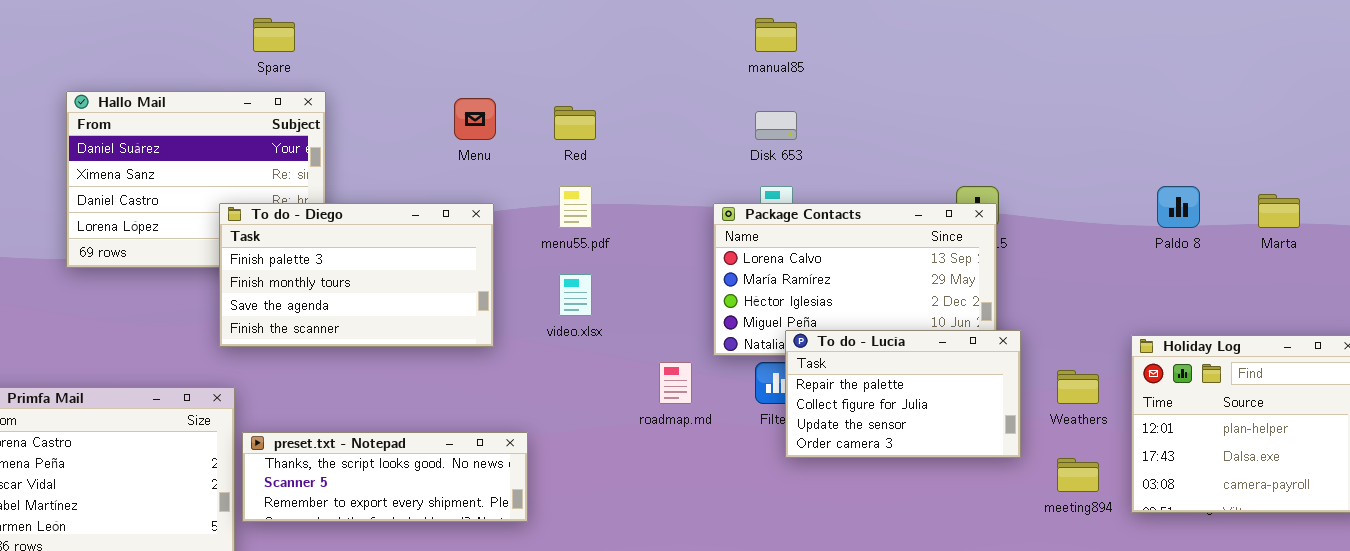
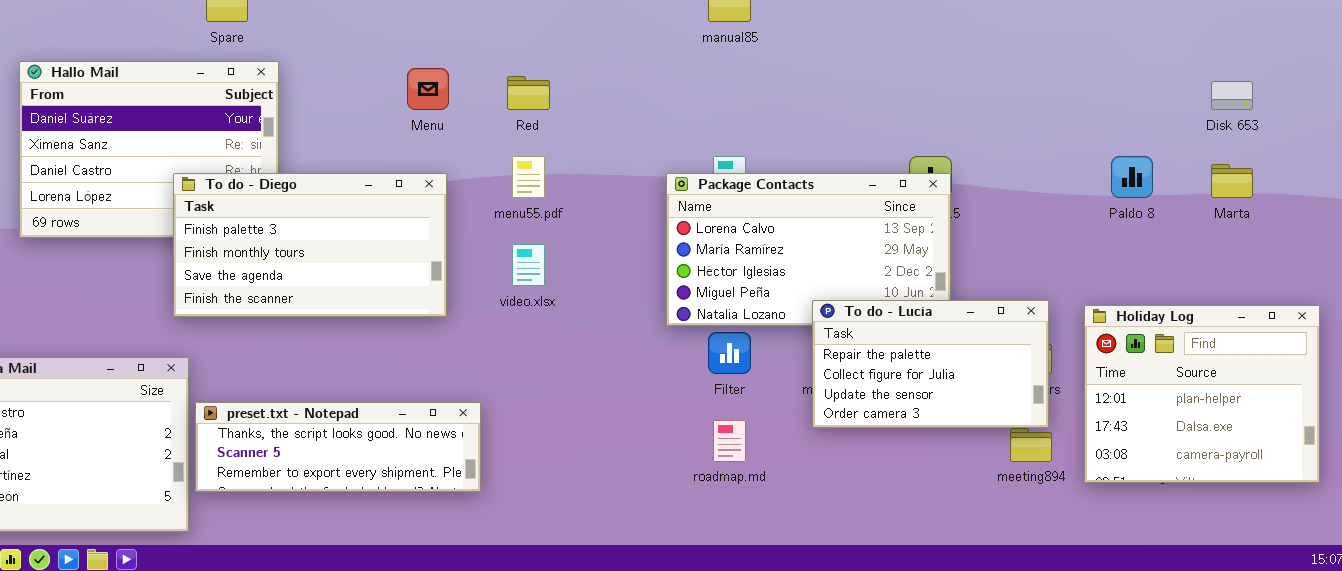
Disk 653: [755,111,797,140] -> [1211,81,1253,110], moved
To do - Lucía: [785,330,1021,458] -> [812,300,1049,428], moved
roadmap.md: [659,362,692,404] -> [713,420,746,462], moved

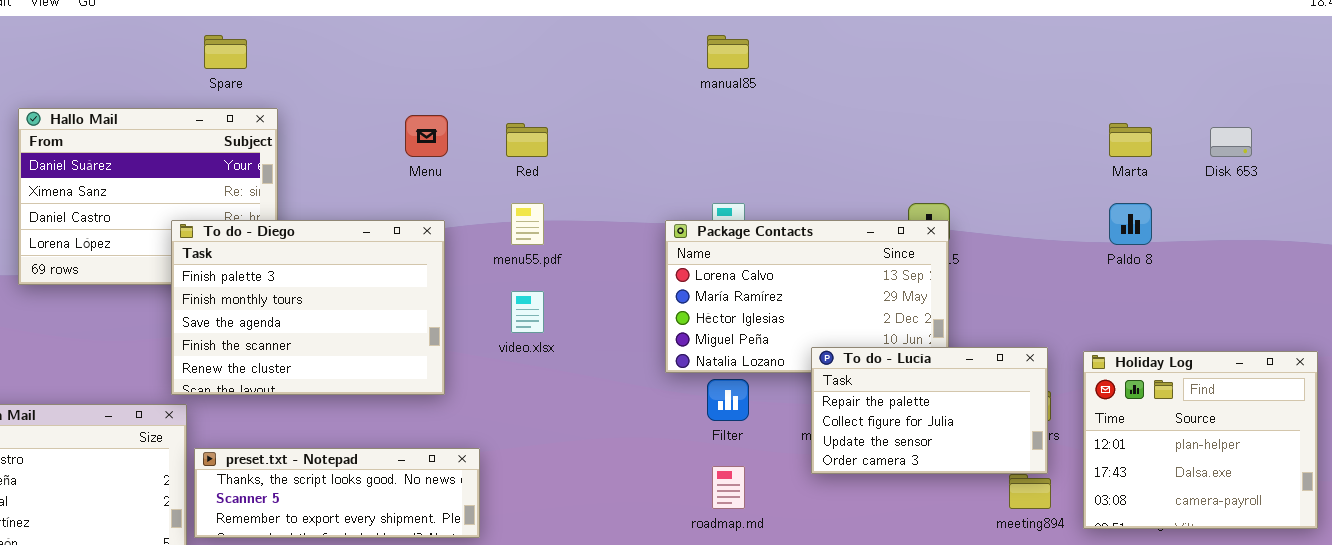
Marta: [1211,164,1253,198] -> [1109,123,1152,157], moved
To do - Diego: [173,173,447,317] -> [171,220,445,395], resized

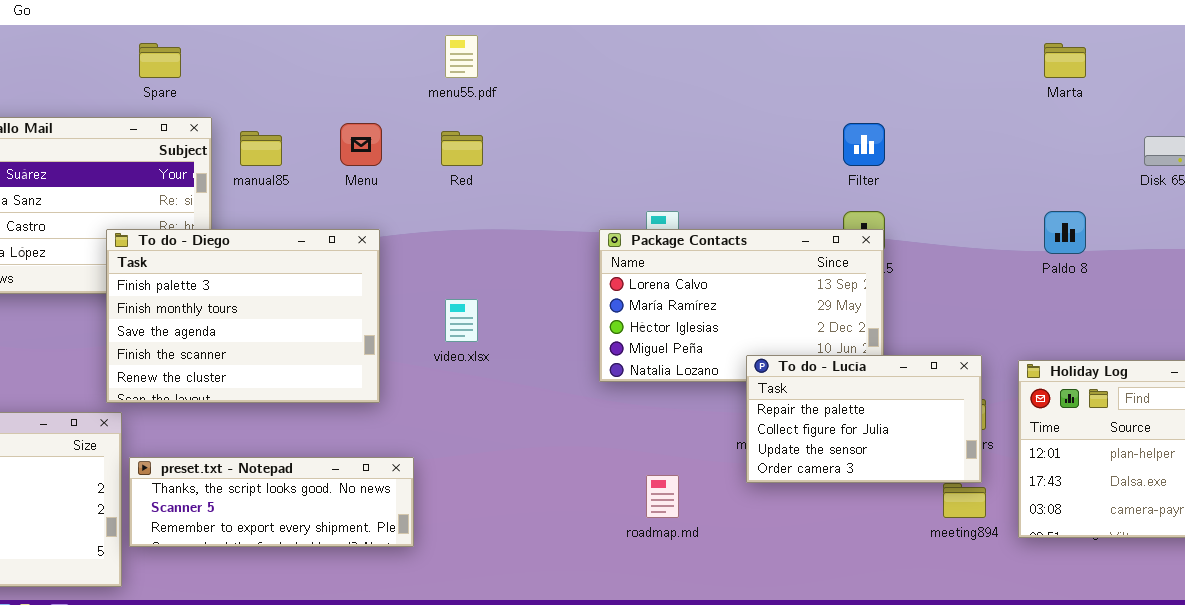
manual85: [707,35,749,69] -> [240,131,282,166], moved
Marta: [1109,123,1152,157] -> [1044,43,1086,78], moved
menu55.pdf: [511,203,544,245] -> [445,35,478,78], moved
Filter: [707,379,749,421] -> [843,123,885,166], moved

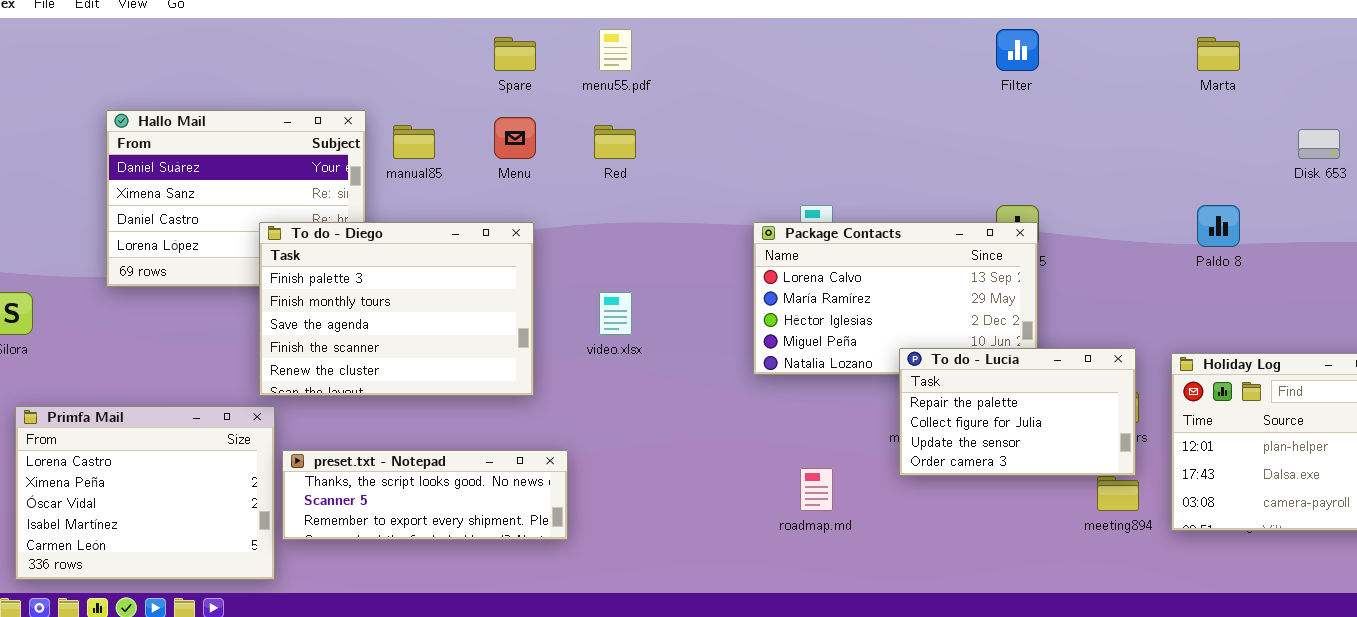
Spare: [139,43,181,78] -> [494,37,536,71], moved
Filter: [843,123,885,166] -> [996,29,1039,71], moved

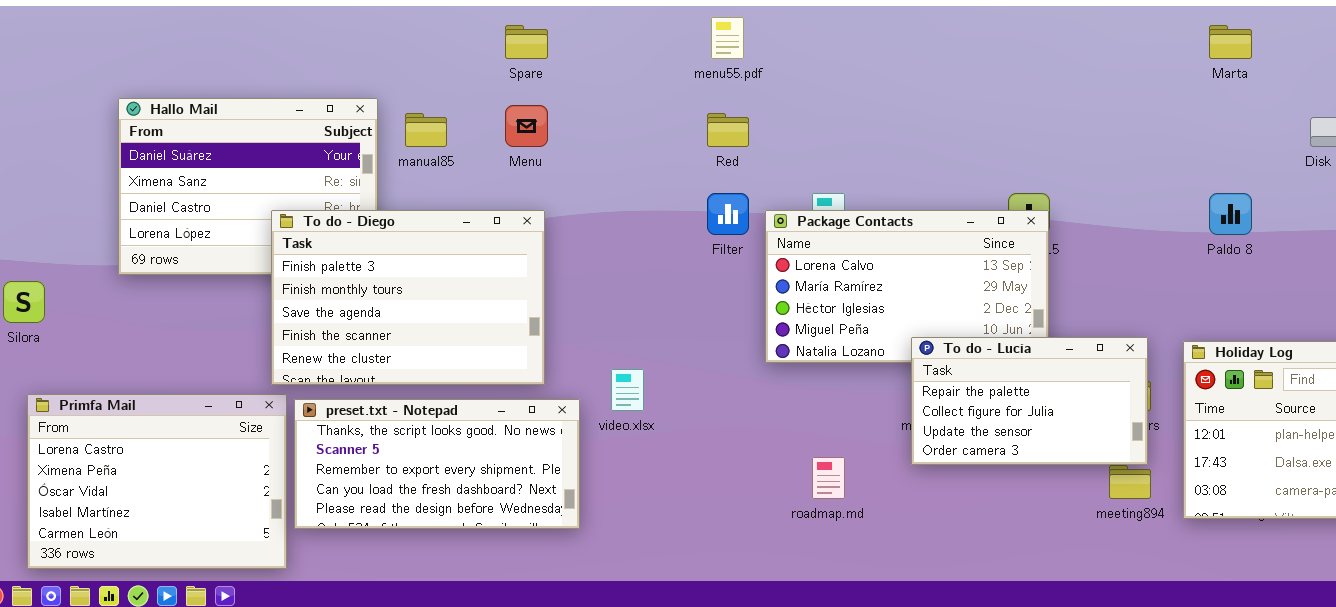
menu55.pdf: [599,29,632,71] -> [711,17,744,59], moved
Filter: [996,29,1039,71] -> [707,193,749,235], moved
Red: [594,125,636,159] -> [707,113,749,147], moved
video.xlsx: [599,292,632,335] -> [611,369,644,411], moved
preset.txt - Notepad: [282,450,568,540] -> [294,399,580,529], resized

